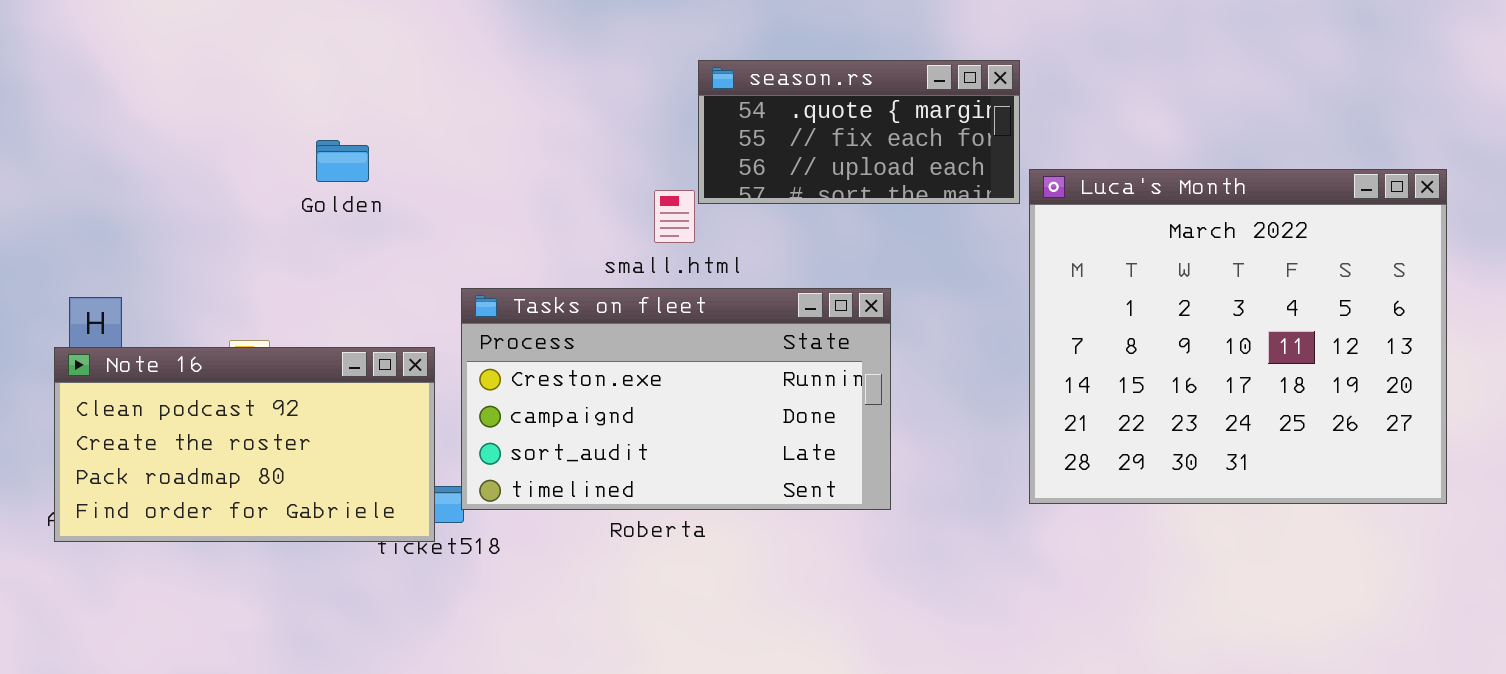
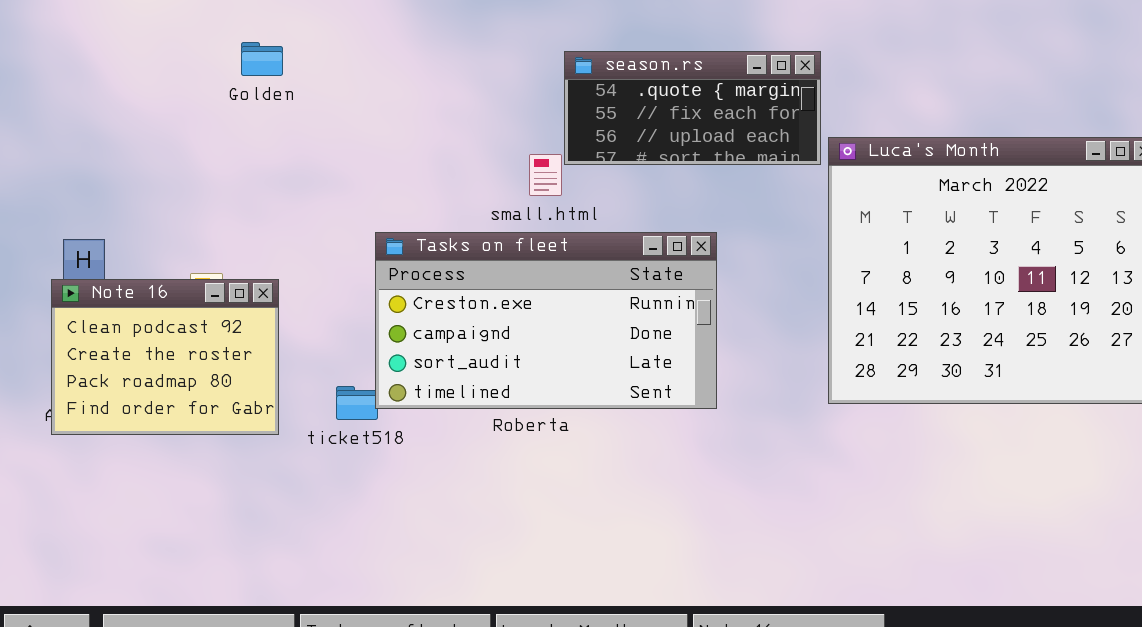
Golden: [316,140,369,182] -> [241,42,283,76], moved
Note 16: [54,347,435,542] -> [51,279,279,435], resized

